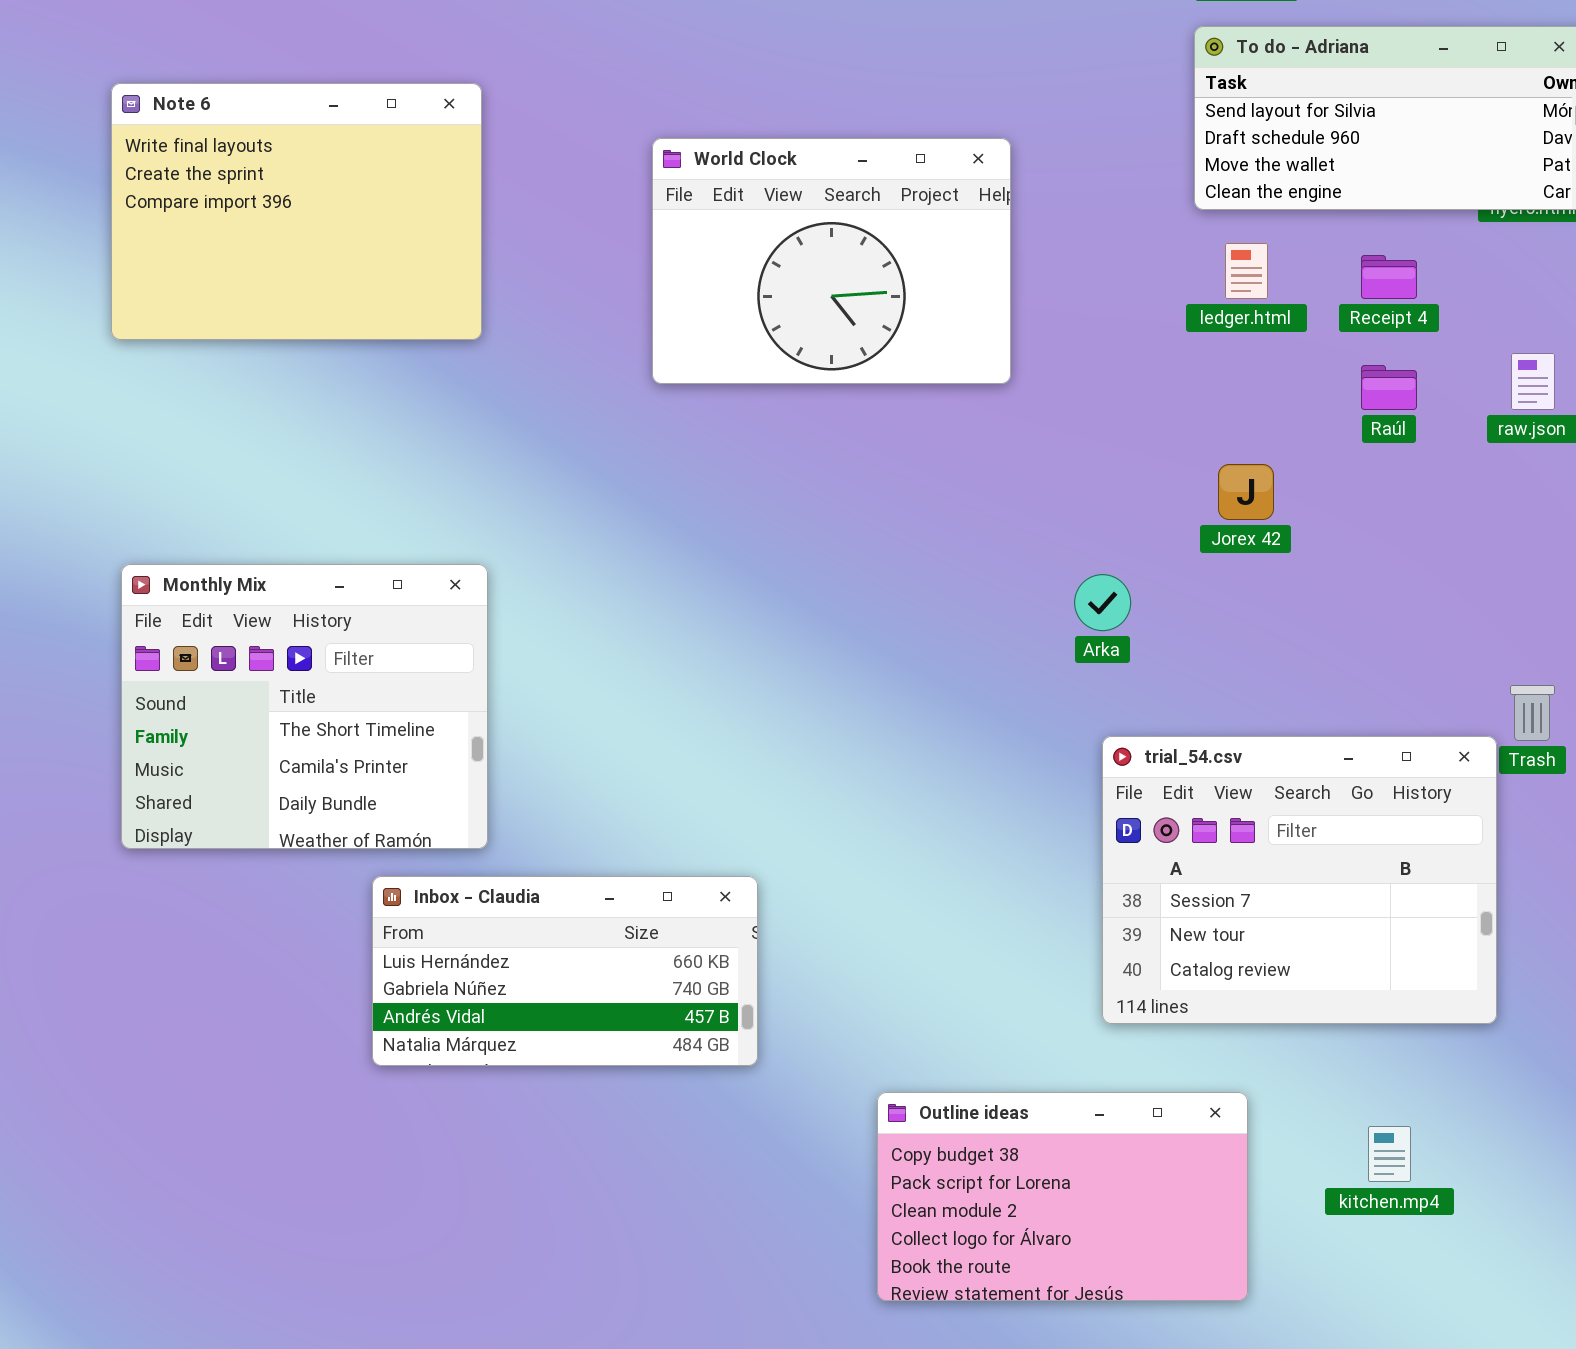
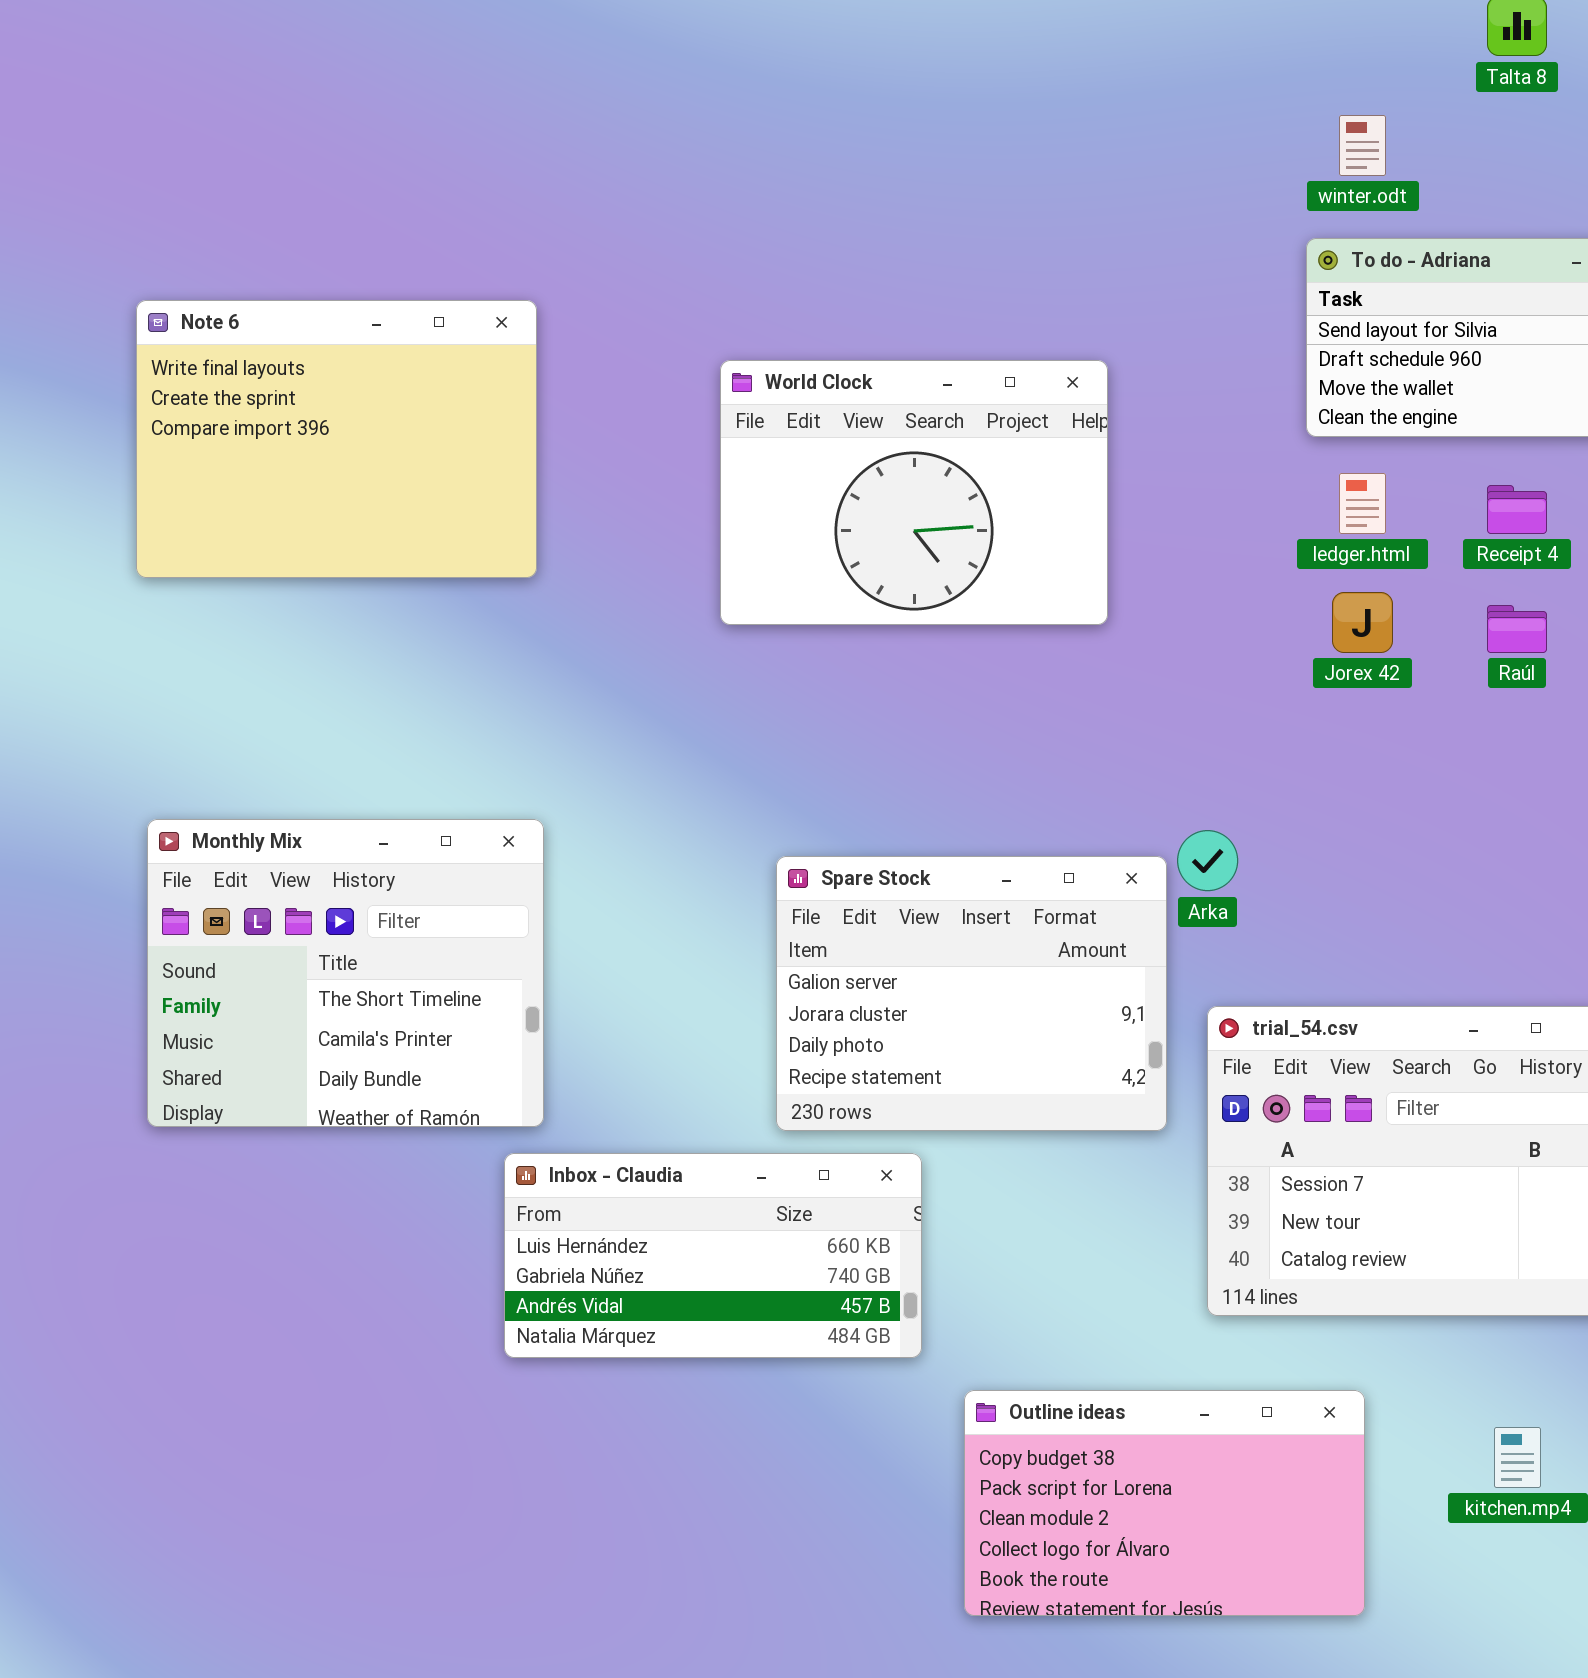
Jorex 42: [1218,464,1274,520] -> [1332,592,1393,653], moved
Spare Stock: none -> [776,856,1167,1131], opened
Inbox - Claudia: [372,876,758,1066] -> [504,1153,922,1358], moved

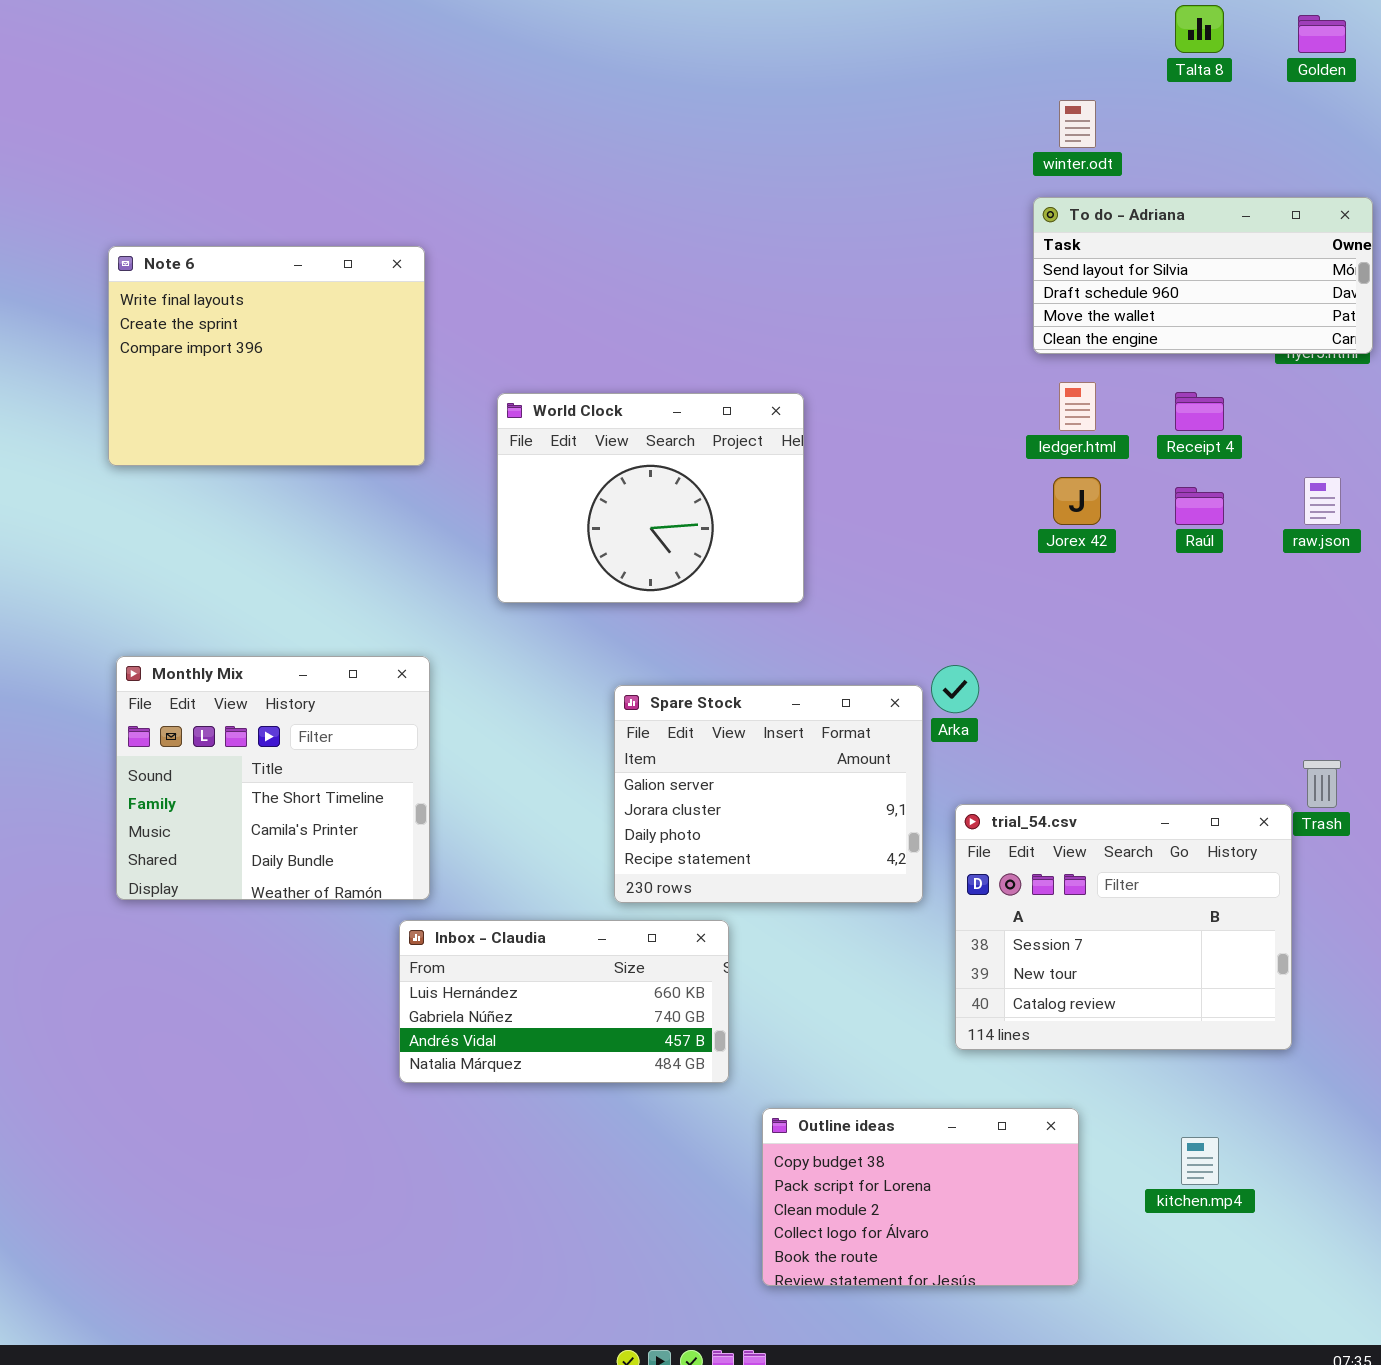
World Clock: [720,360,1108,625] -> [497,393,804,603], moved

